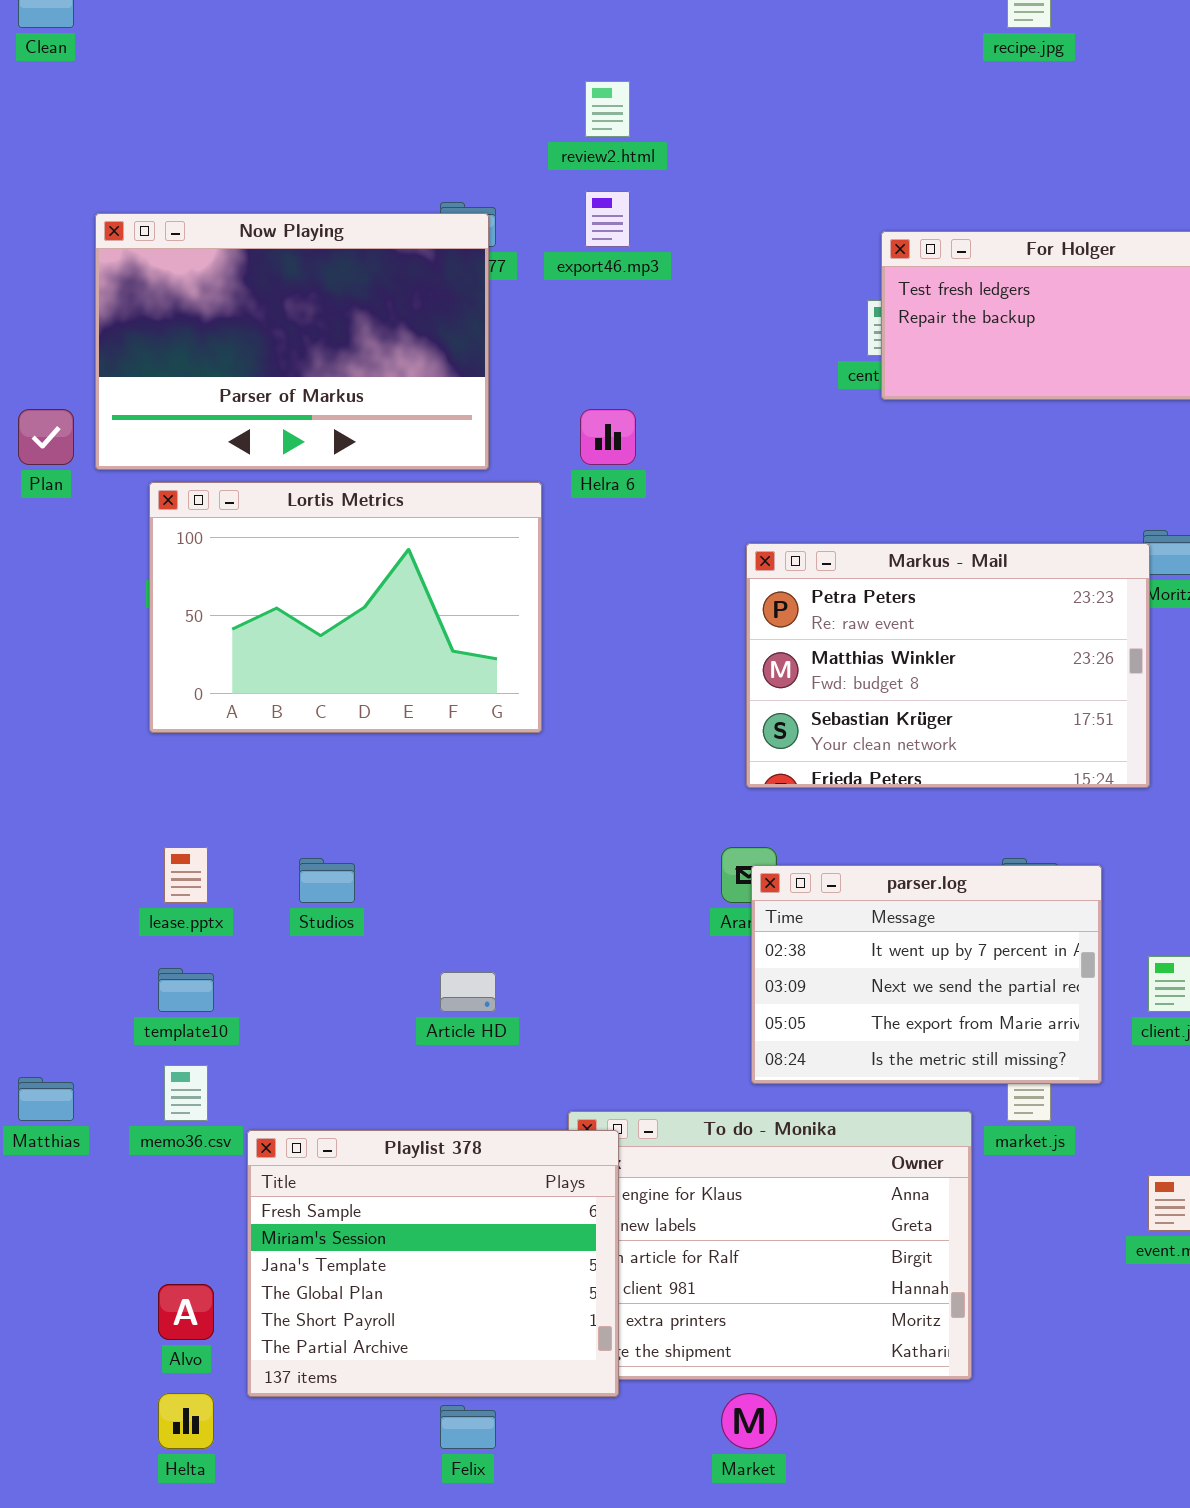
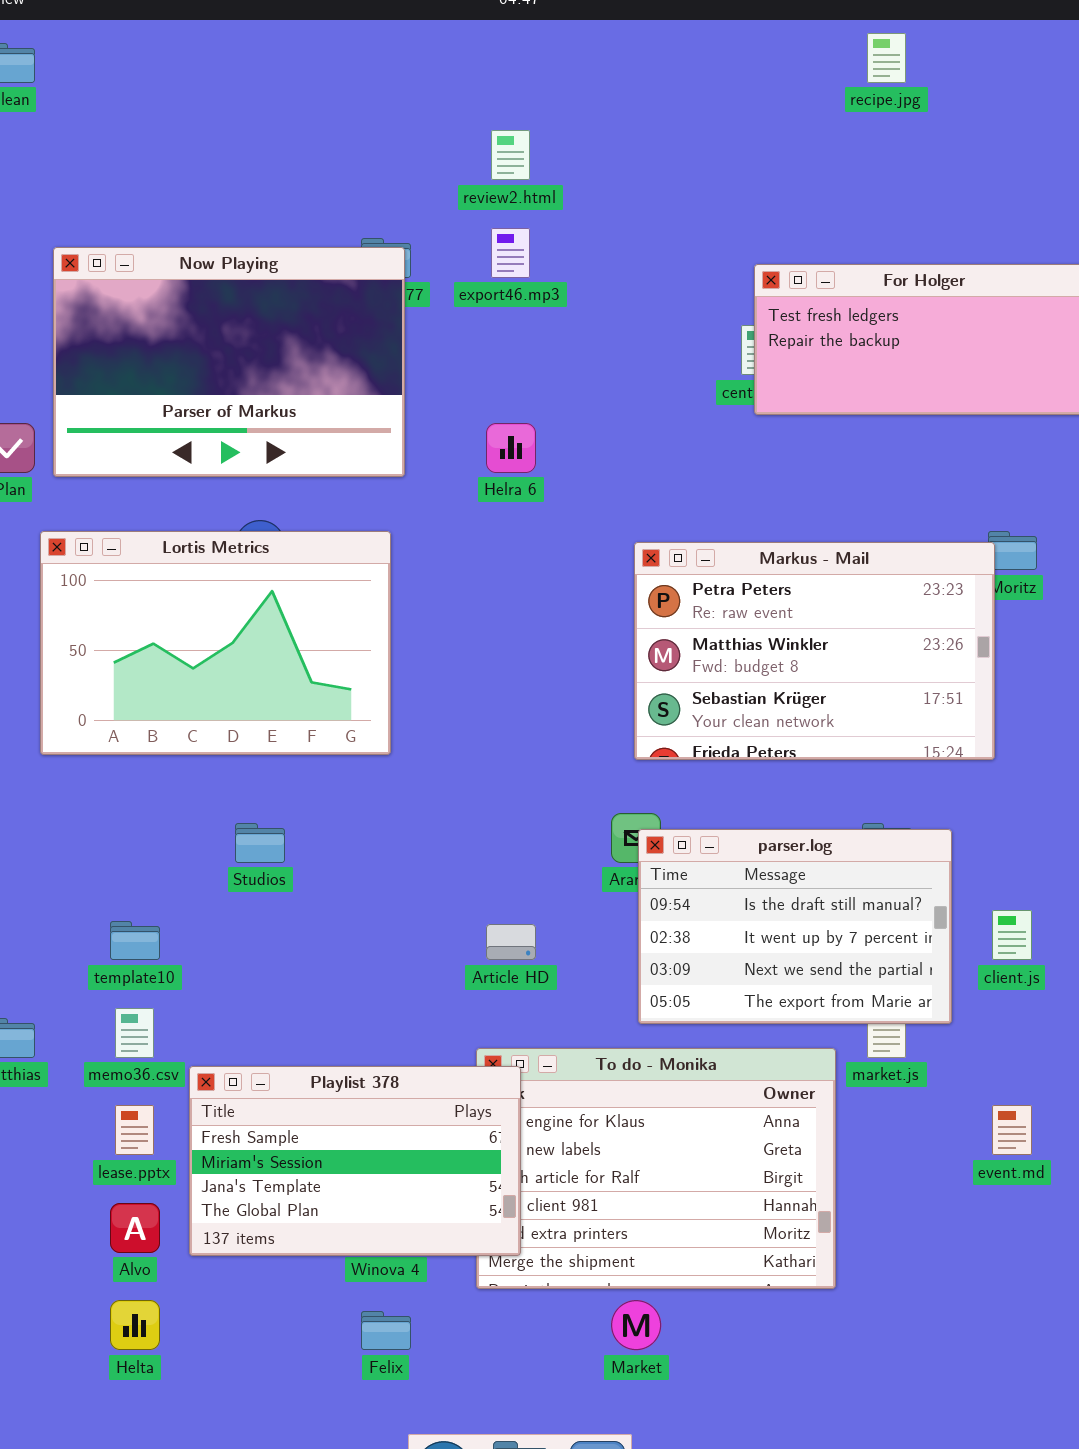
Lortis Metrics: [149,482,542,733] -> [40,531,391,755], moved
lease.pptx: [164,847,208,903] -> [115,1105,154,1155], moved
parser.log: [751,865,1102,1084] -> [638,829,952,1024], scrolled up 1 row
Article HD: [440,972,496,1012] -> [486,924,536,960], moved
Playlist 378: [247,1130,619,1397] -> [189,1066,521,1256], resized

